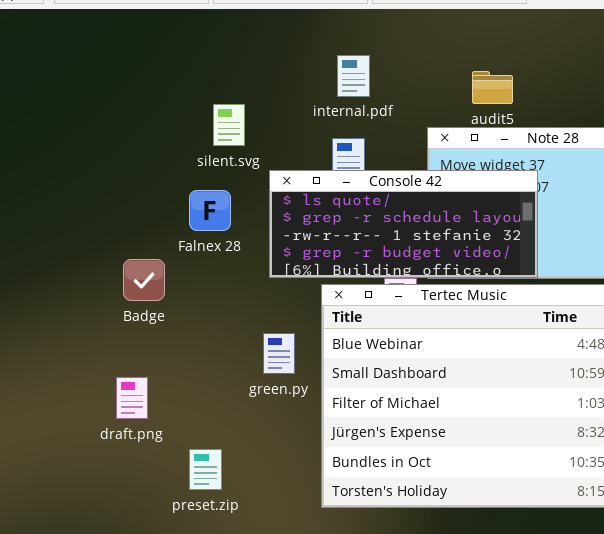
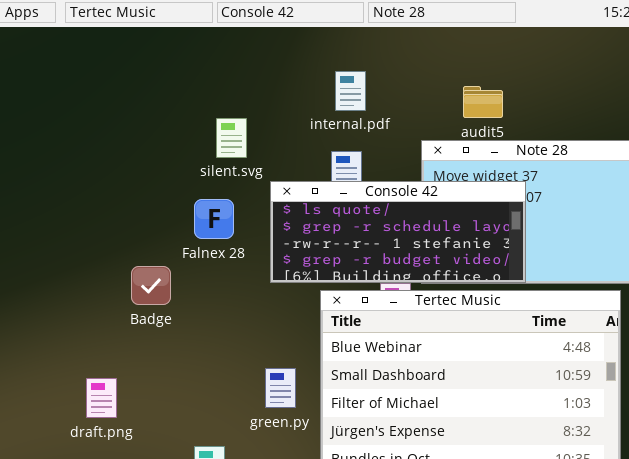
green.py: [263,333,295,374] -> [265,368,296,408], moved
draft.png: [116,377,148,419] -> [86,378,117,418], moved

